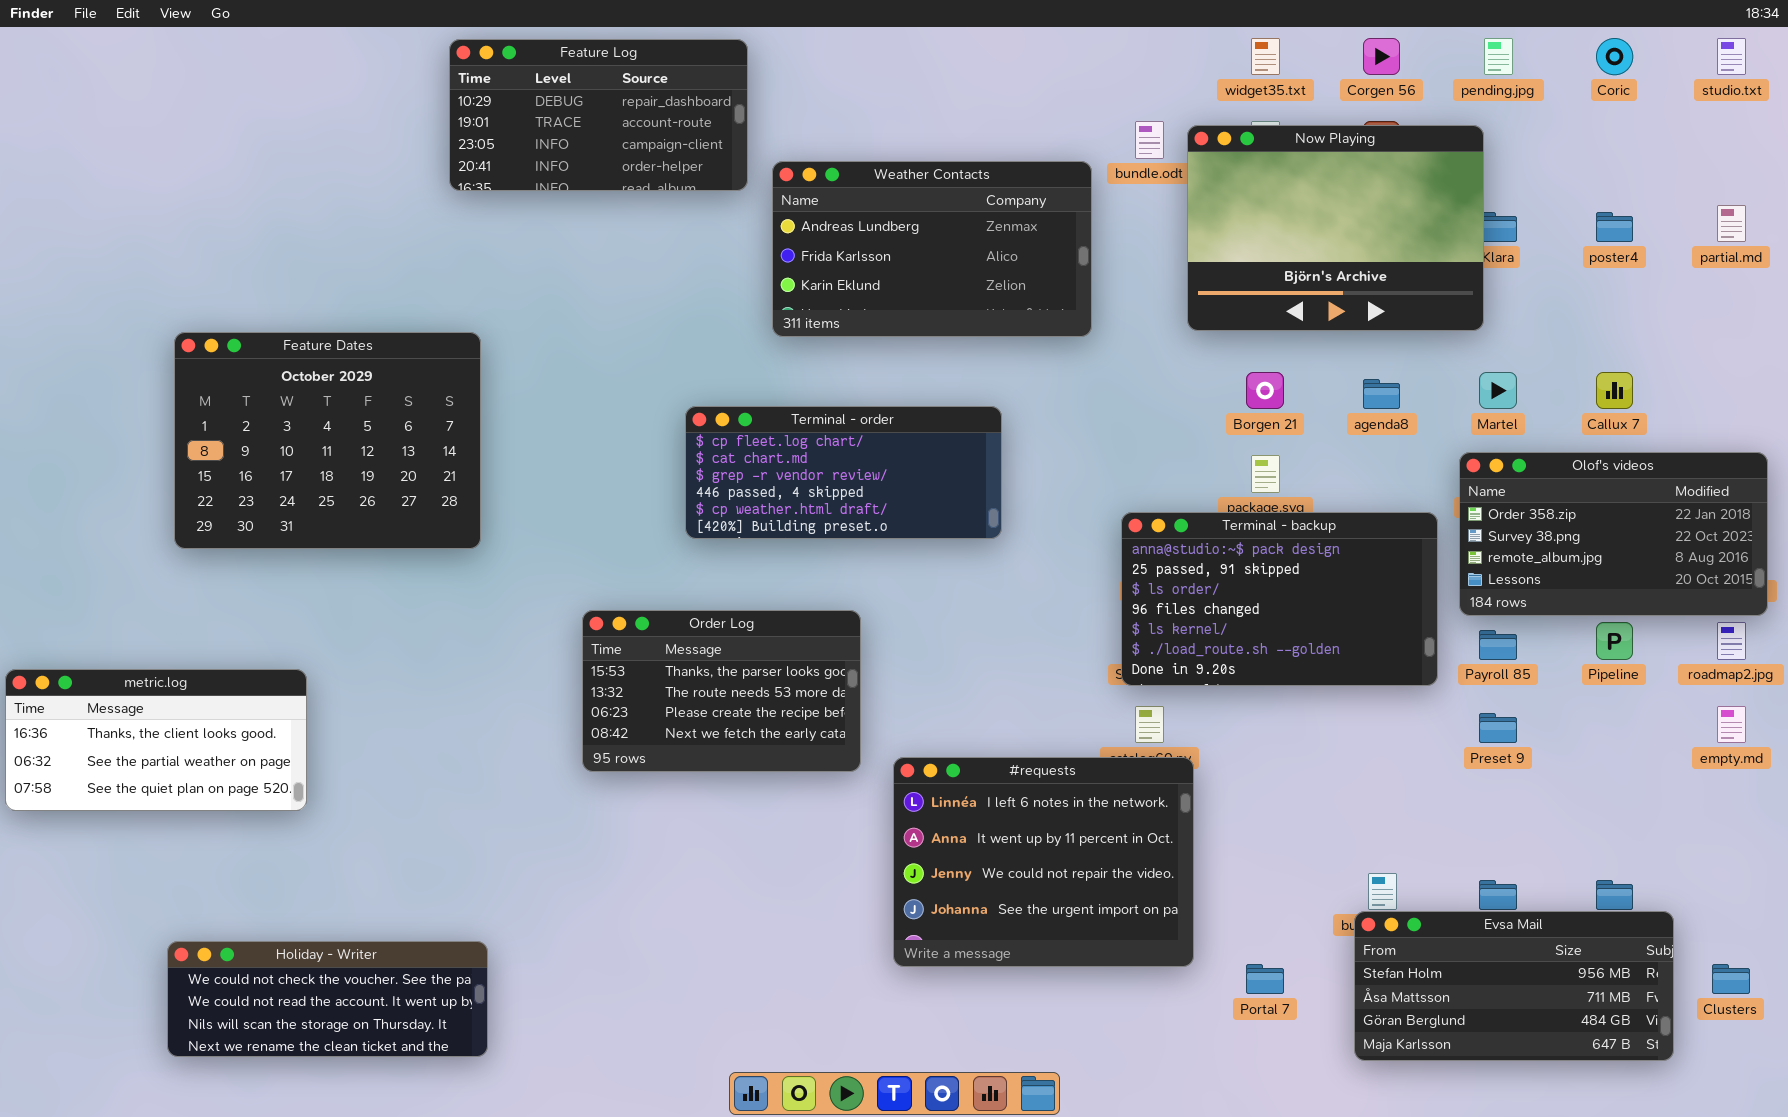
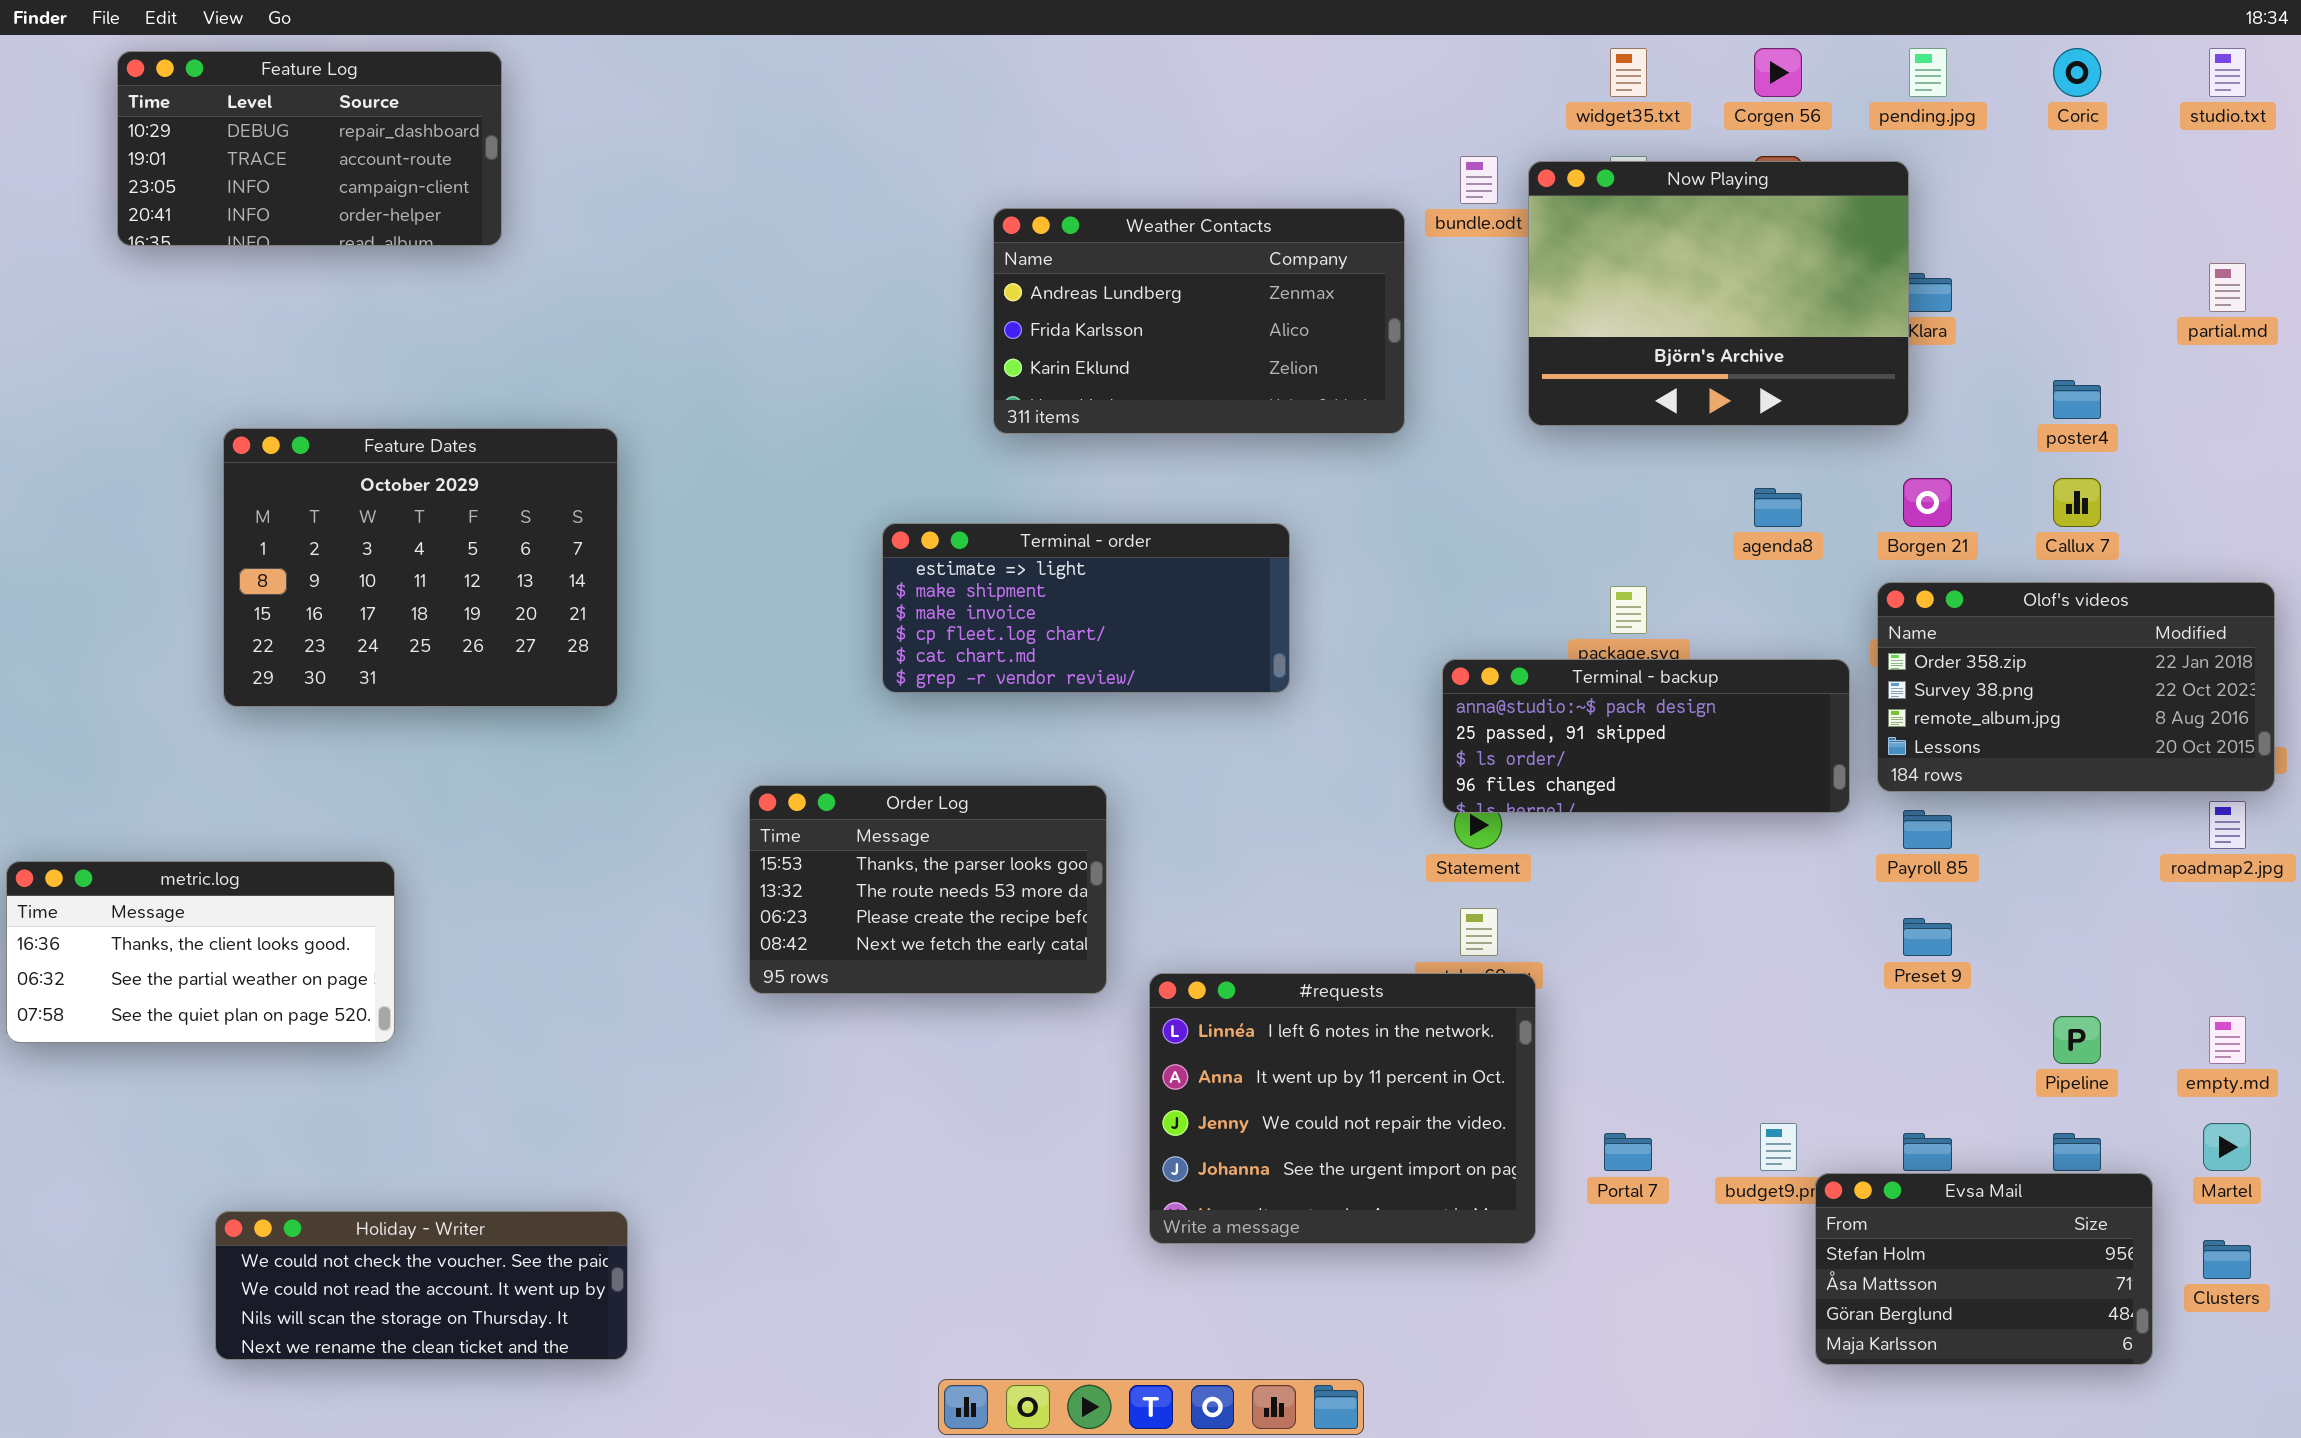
Feature Log: [449,39,748,191] -> [117,51,502,246], moved
poster4: [1596,212,1633,242] -> [2053,380,2101,419], moved
Borgen 21: [1246,372,1284,409] -> [1903,478,1952,527], moved
Martel: [1479,372,1517,409] -> [2203,1123,2251,1171], moved
Terminal - order: [685,406,1002,539] -> [882,523,1290,693], scrolled up 3 rows
Terminal - backup: [1121,512,1438,686] -> [1442,659,1850,813], resized
Pipeline: [1596,622,1633,660] -> [2053,1016,2101,1064], moved
empty.md: [1717,706,1746,743] -> [2209,1016,2246,1064], moved
Evsa Mail: [1354,911,1674,1061] -> [1815,1173,2153,1365], resized
Portal 7: [1246,964,1284,994] -> [1604,1133,1652,1171], moved

